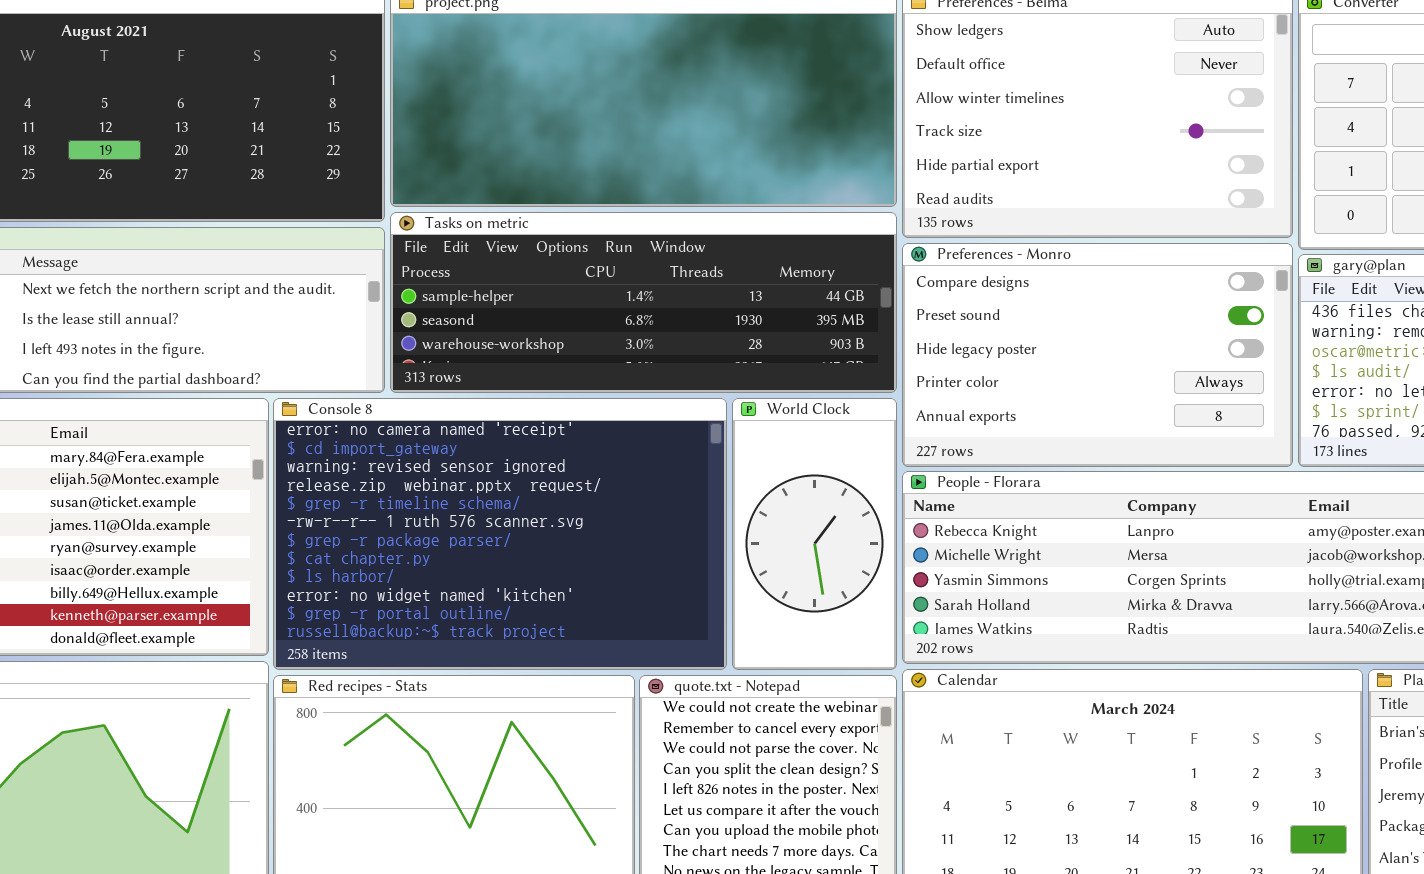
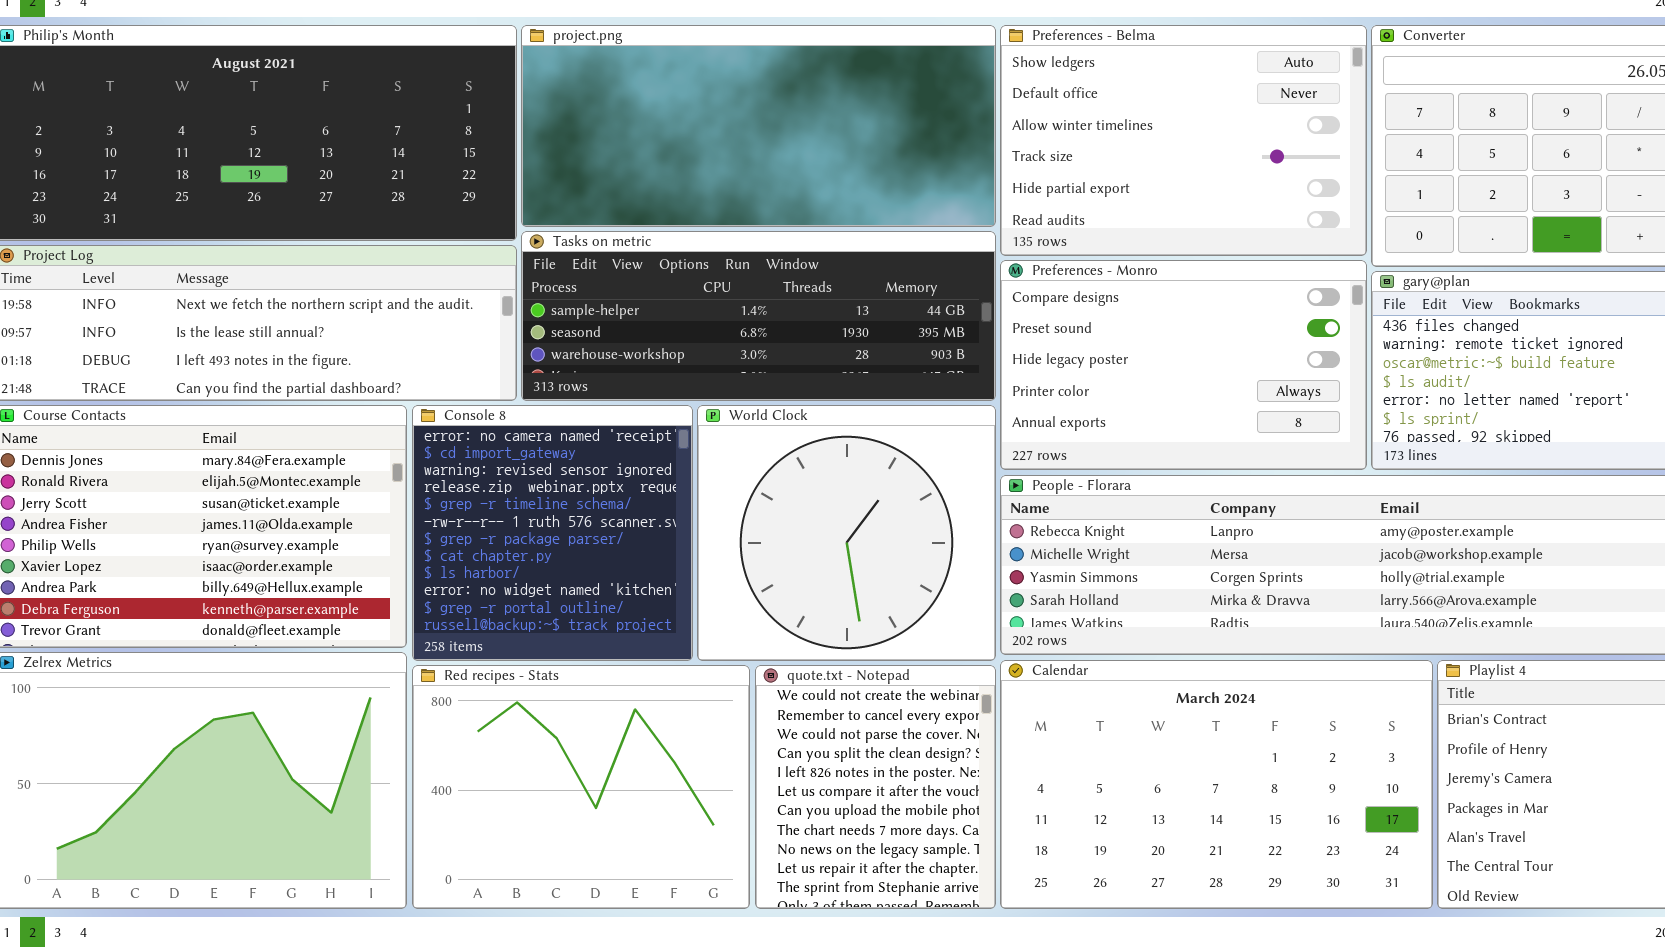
Console 8: [273,398,727,670] -> [412,405,693,661], resized
World Clock: [732,398,897,670] -> [697,405,996,661], resized

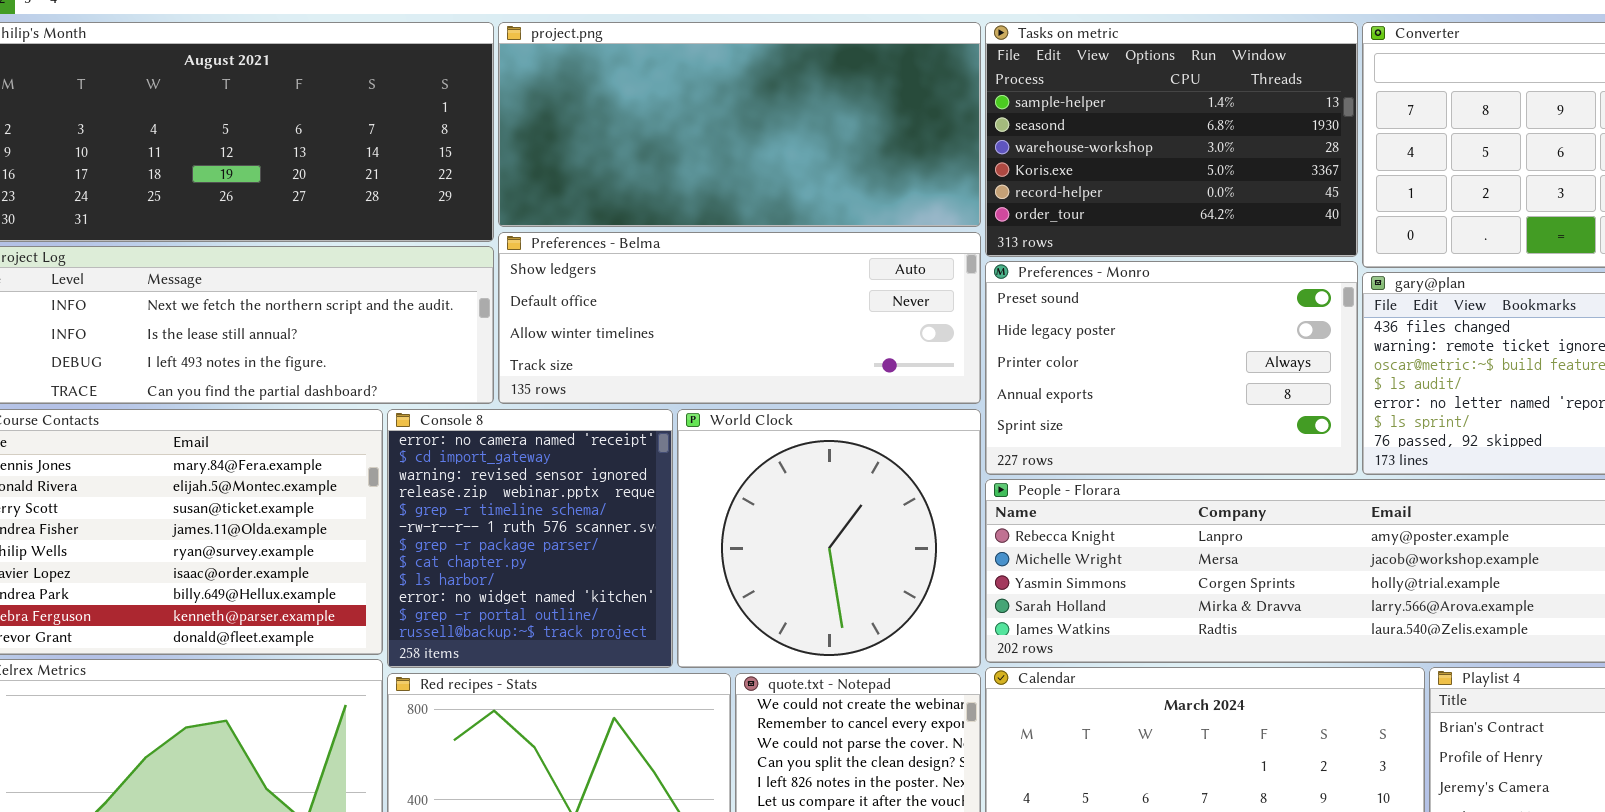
Preferences - Belma: [1000,25,1367,256] -> [498,232,981,404], moved, resized
Tasks on metric: [521,231,996,401] -> [985,22,1358,257], moved, resized
Preferences - Monro: [1000,260,1367,470] -> [985,261,1358,475], scrolled down 1 row

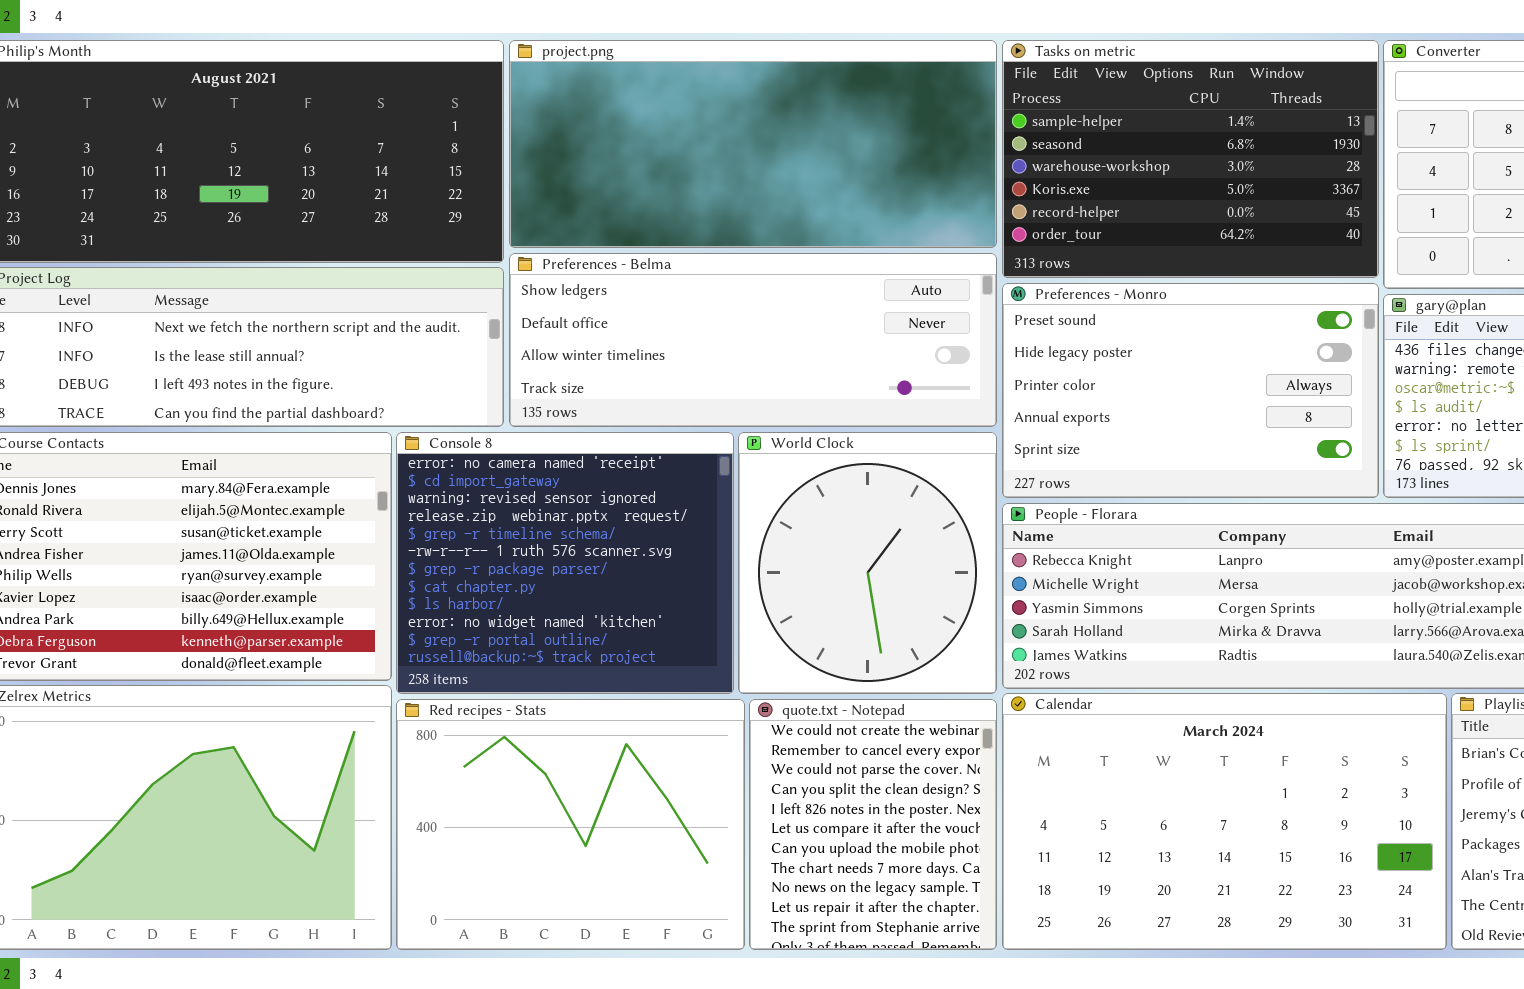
Console 8: [387,409,673,668] -> [396,432,734,694], resized
World Clock: [677,409,981,668] -> [738,432,997,694], resized

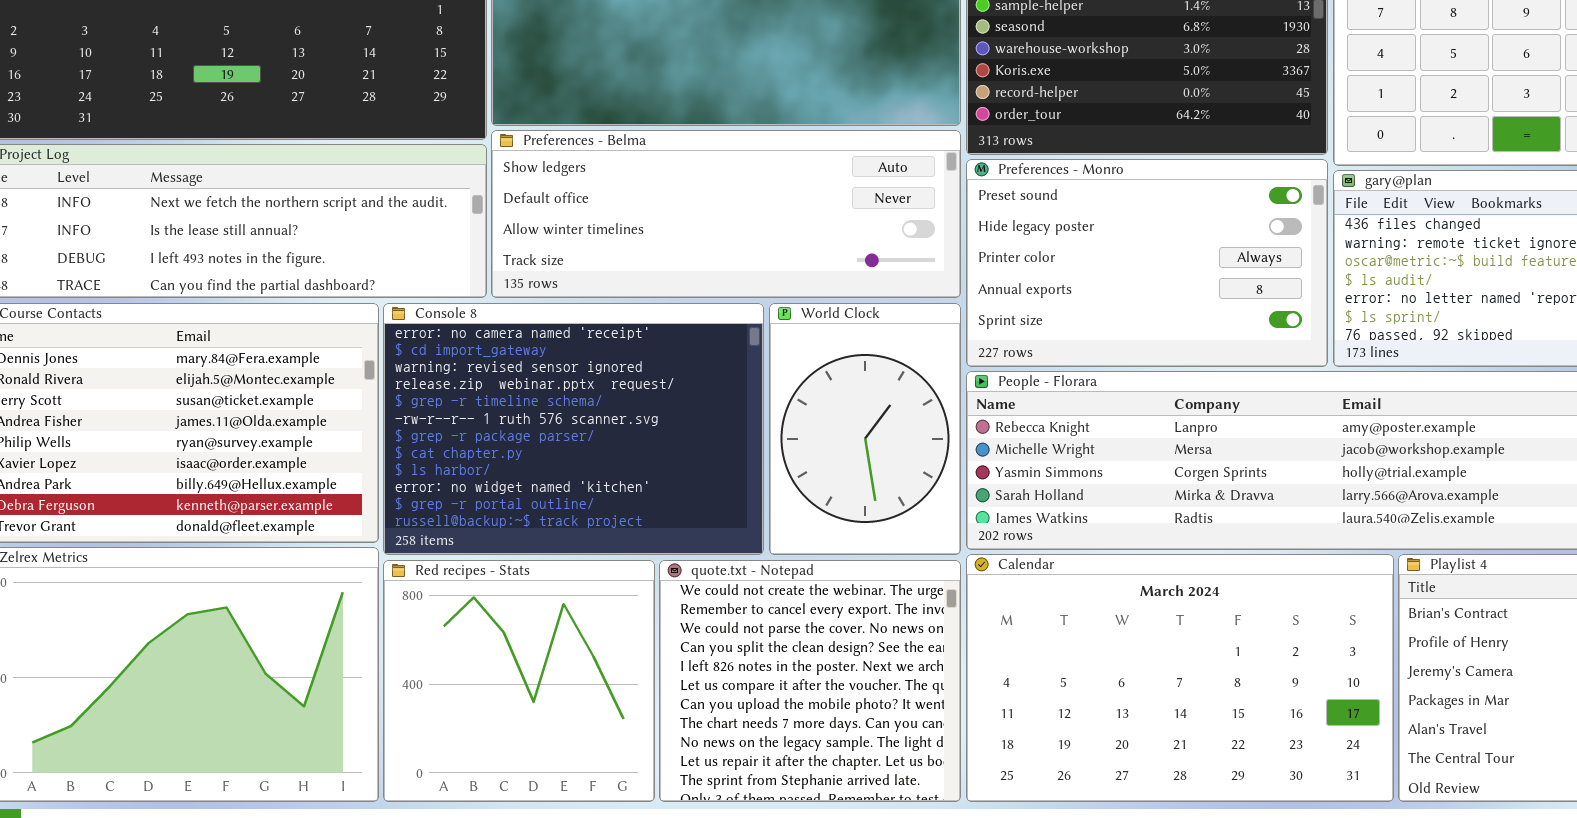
Console 8: [396,432,734,694] -> [383,303,764,555], resized
World Clock: [738,432,997,694] -> [769,303,961,555], resized
Red recipes - Stats: [396,699,745,950] -> [383,560,655,802], resized
quote.txt - Notepad: [749,699,997,950] -> [659,560,961,802], resized

